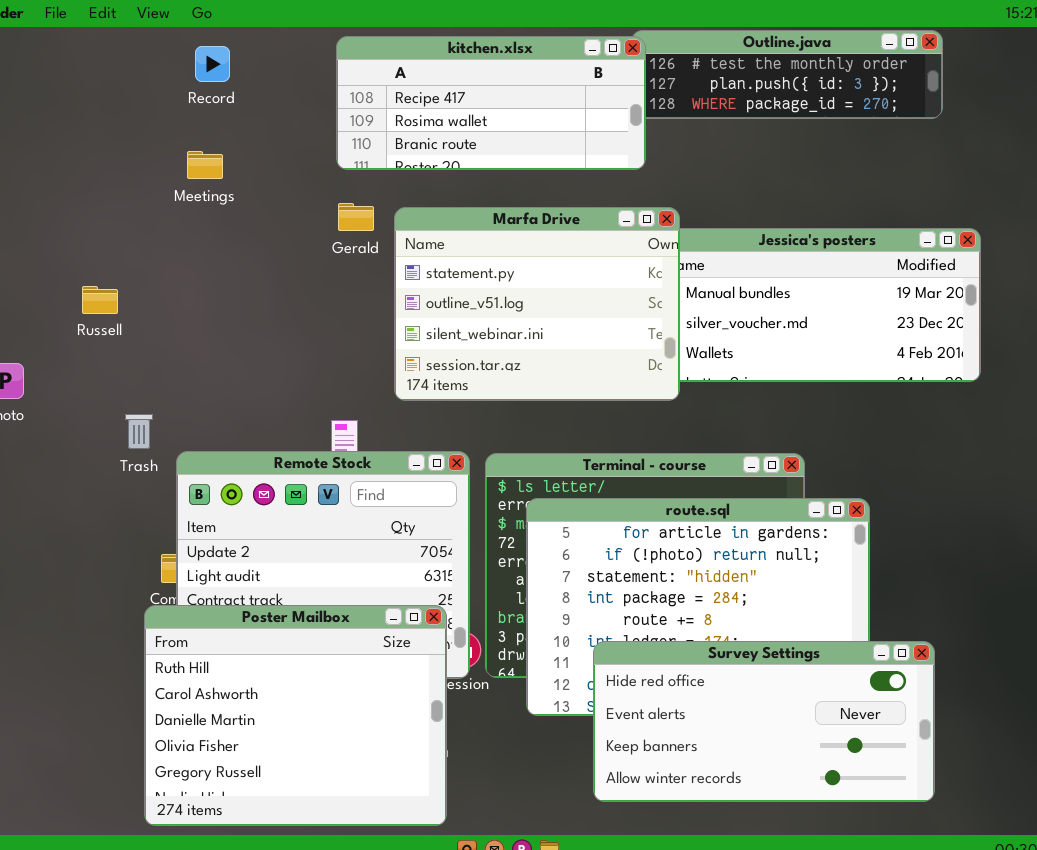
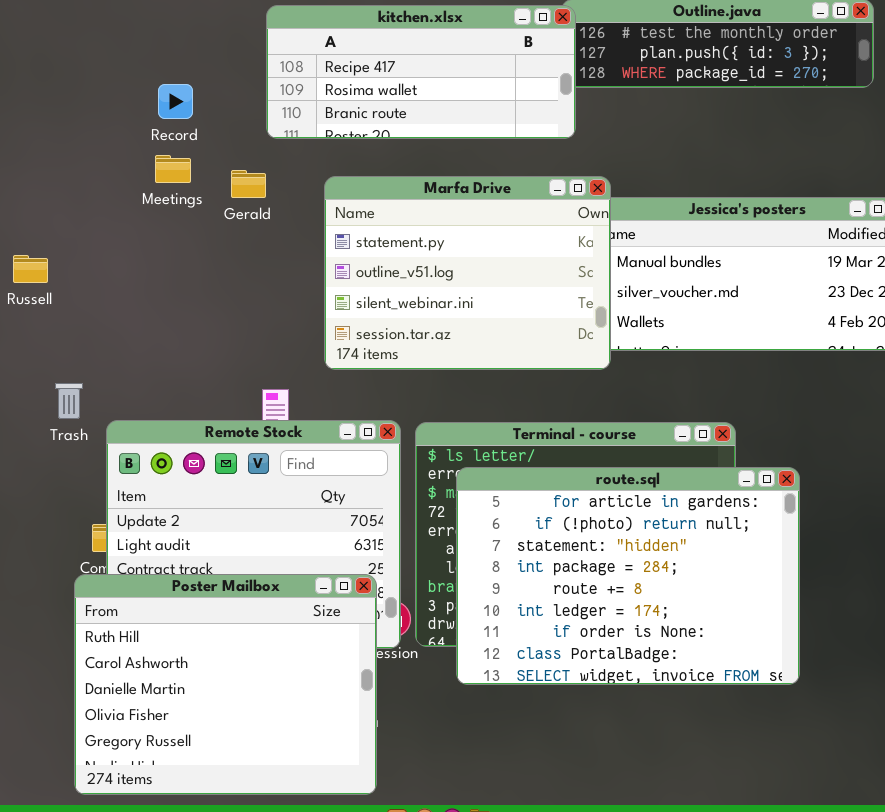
Record: [195,46,230,82] -> [158,84,193,119], moved
Meetings: [187,151,223,179] -> [155,155,191,183], moved
Gerald: [338,203,374,231] -> [231,170,266,198], moved
Survey Settings: [593,641,935,802] -> none, closed

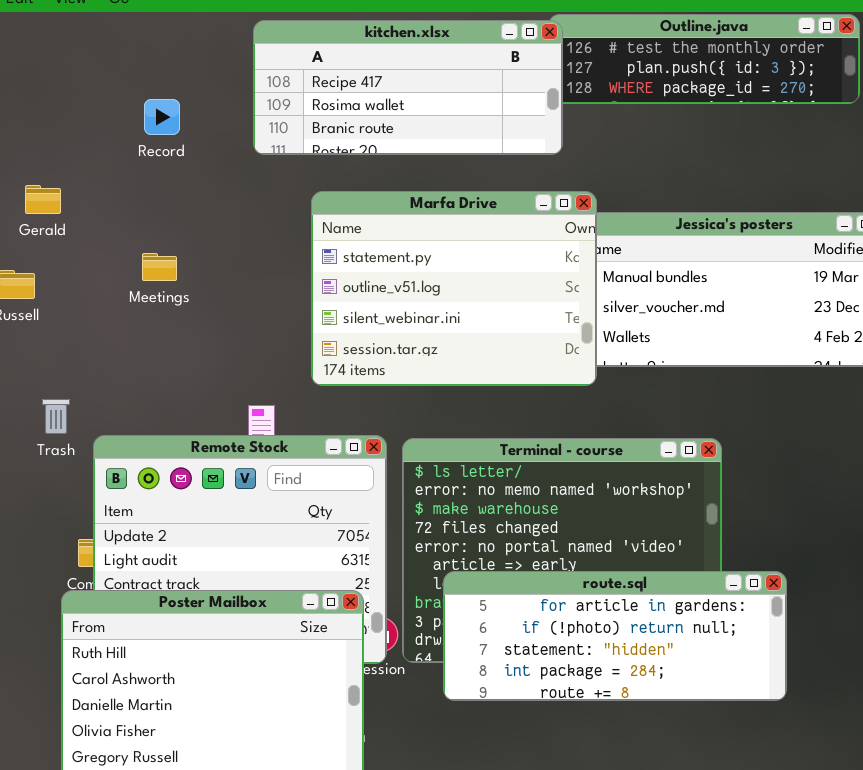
Meetings: [155,155,191,183] -> [142,253,177,281], moved
Gerald: [231,170,266,198] -> [25,185,61,214], moved
route.sql: [456,467,800,685] -> [443,571,787,701], resized

